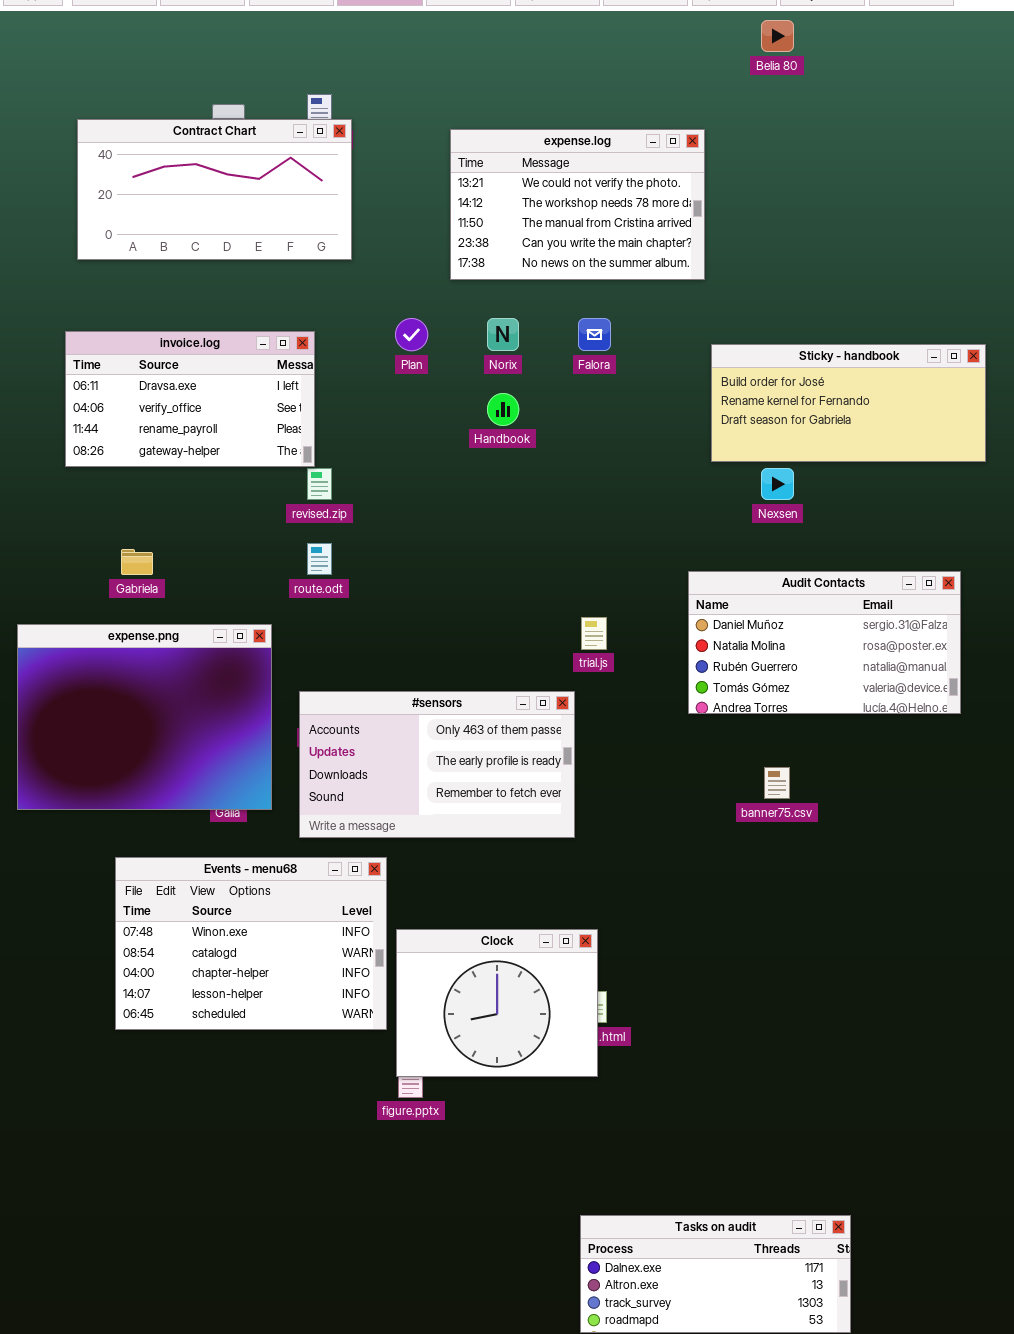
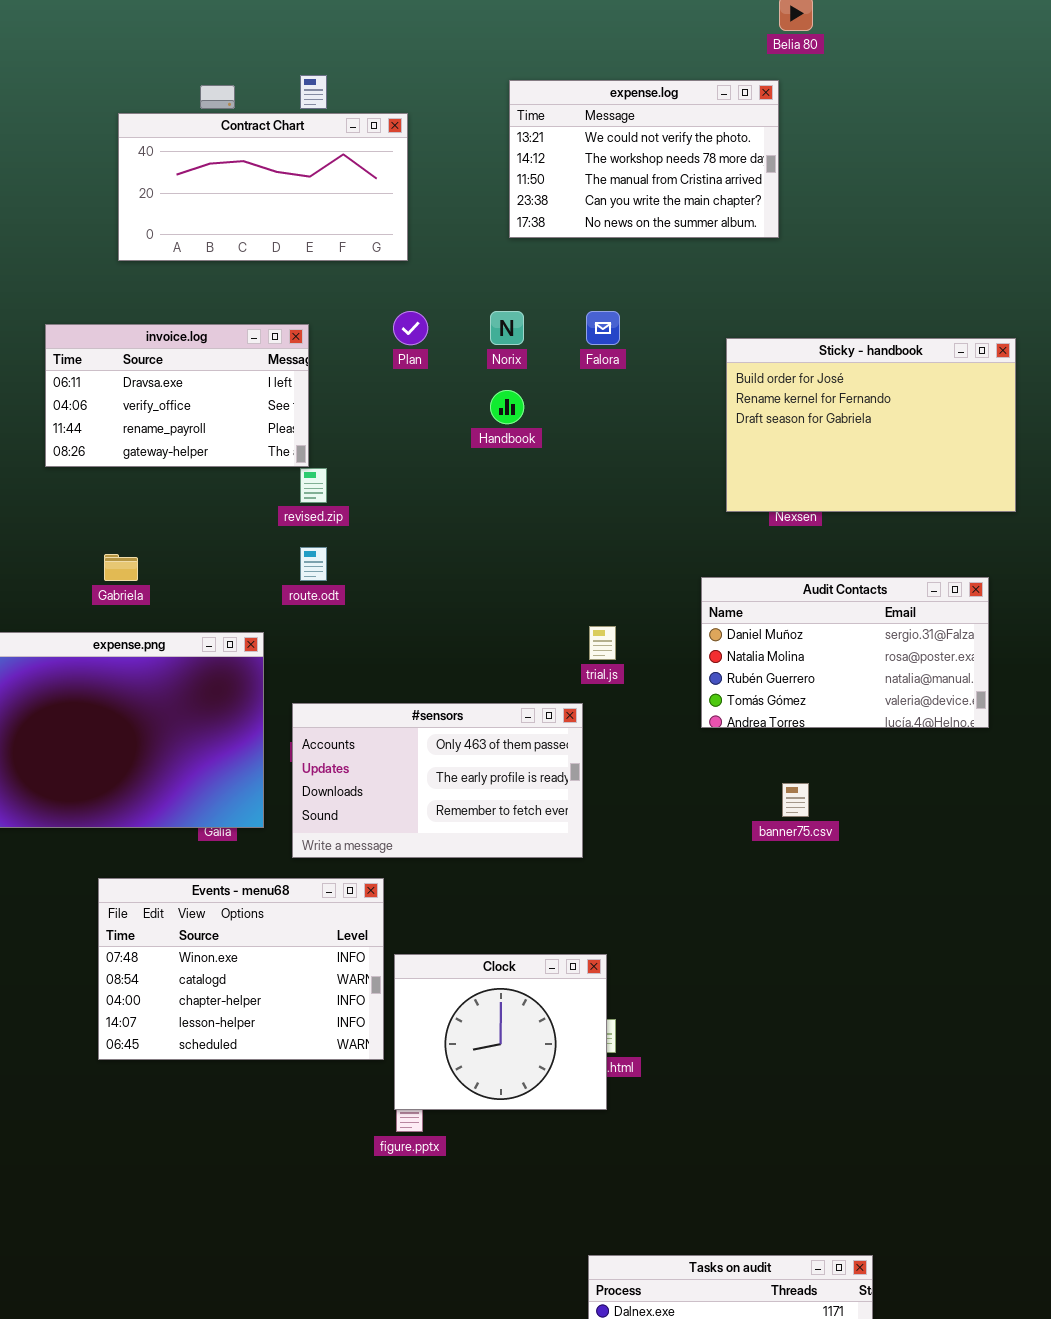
Contract Chart: [77,119,352,260] -> [118,113,408,261], moved
expense.log: [450,129,705,280] -> [509,80,779,238], moved
Sticky - handbook: [711,344,986,462] -> [726,338,1016,512], resized

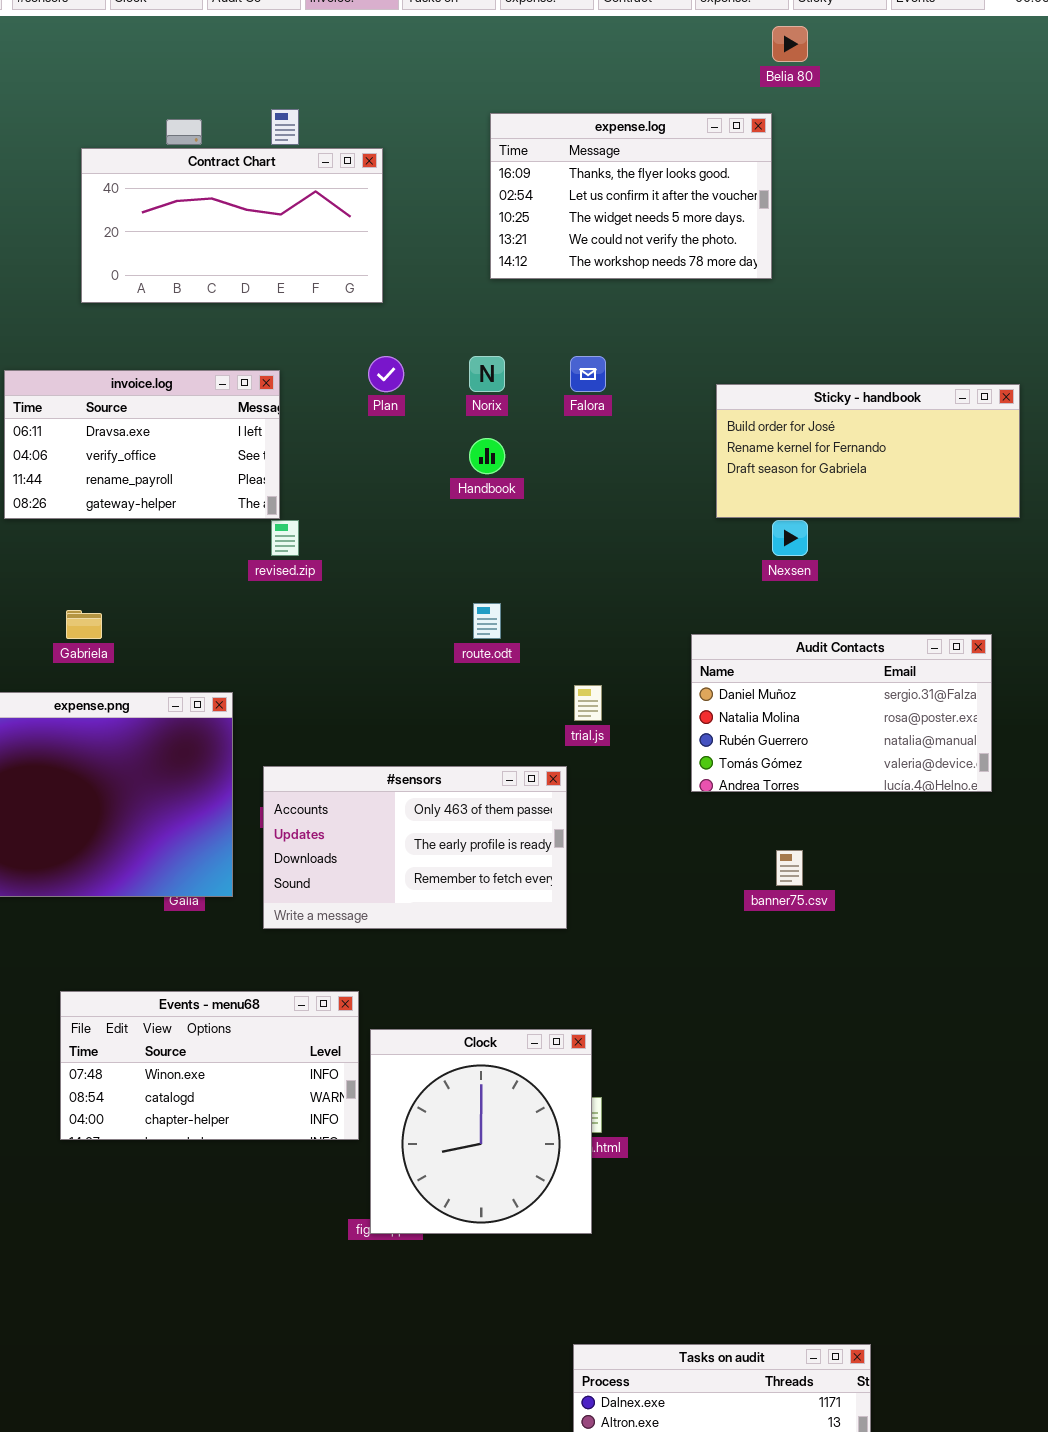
expense.log: [509,80,779,238] -> [490,113,772,279], scrolled up 3 rows
Sticky - handbook: [726,338,1016,512] -> [716,384,1020,518], resized
route.odt: [300,547,327,581] -> [473,603,501,639], moved
Events - menu68: [98,878,384,1060] -> [60,991,359,1140], resized
Clock: [394,954,607,1110] -> [370,1029,592,1234], resized

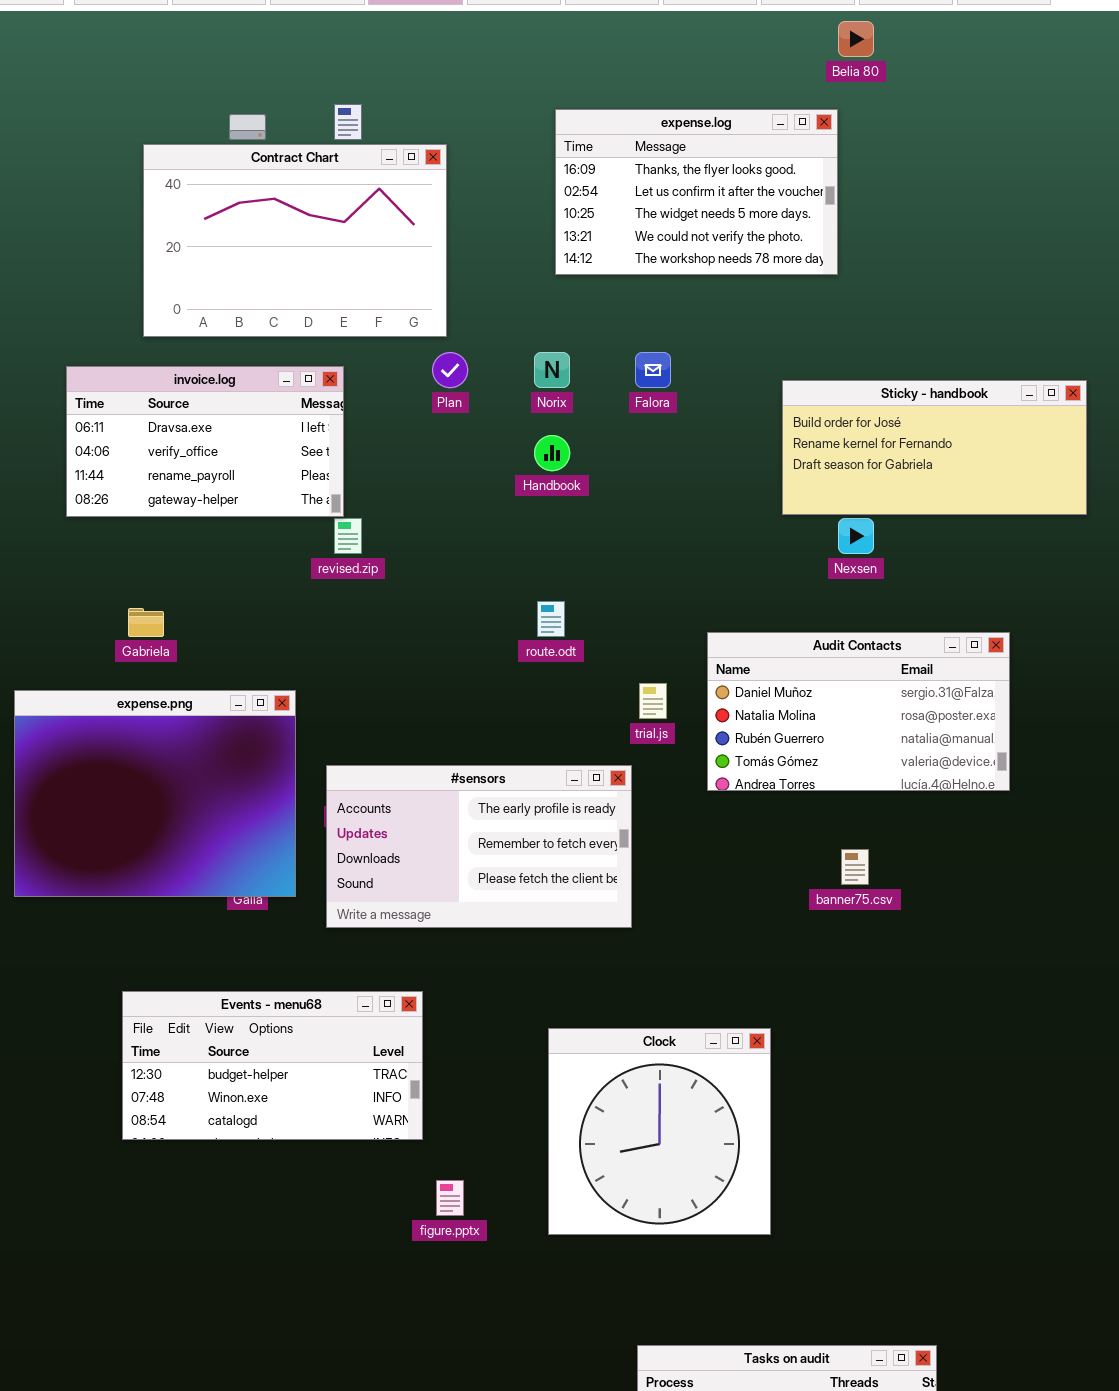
Contract Chart: [81,148,383,303] -> [143,144,447,337], resized
Audit Contacts: [691,634,992,792] -> [707,632,1010,791], moved
#sensors: [263,766,567,929] -> [326,765,632,928], scrolled down 1 row
Events - menu68: [60,991,359,1140] -> [122,991,423,1140], scrolled up 1 row
Clock: [370,1029,592,1234] -> [548,1028,771,1235], moved

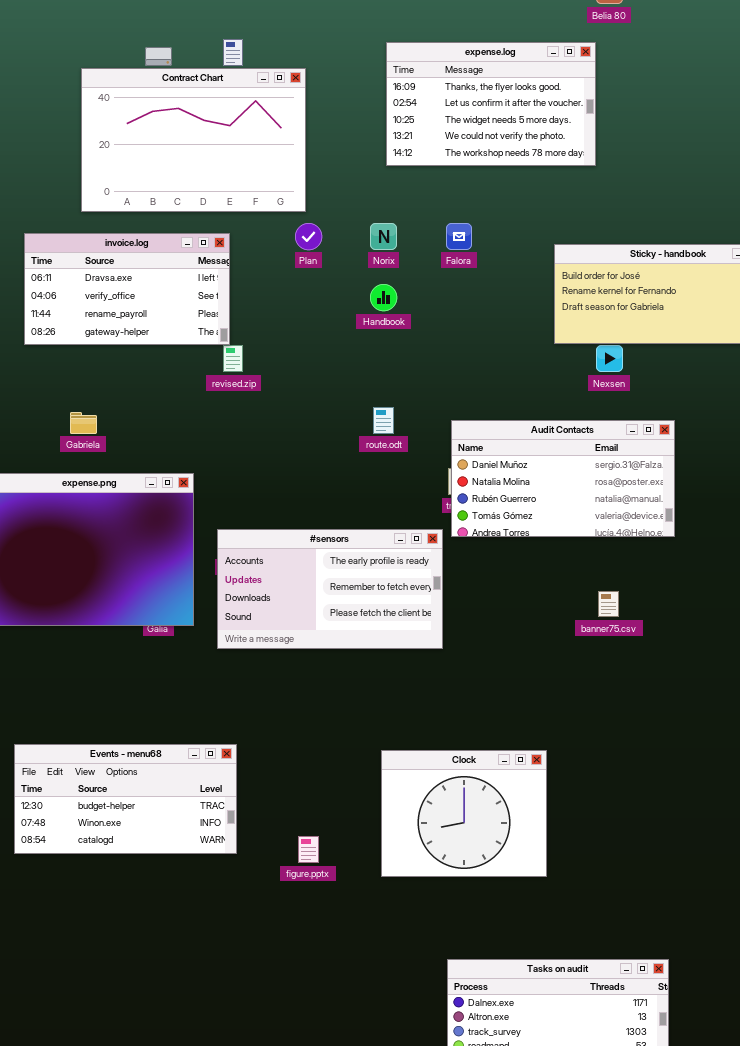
Audit Contacts: [707,632,1010,791] -> [451,420,675,537], moved
Events - menu68: [122,991,423,1140] -> [14,744,237,854], moved
Clock: [548,1028,771,1235] -> [381,750,547,877], resized

